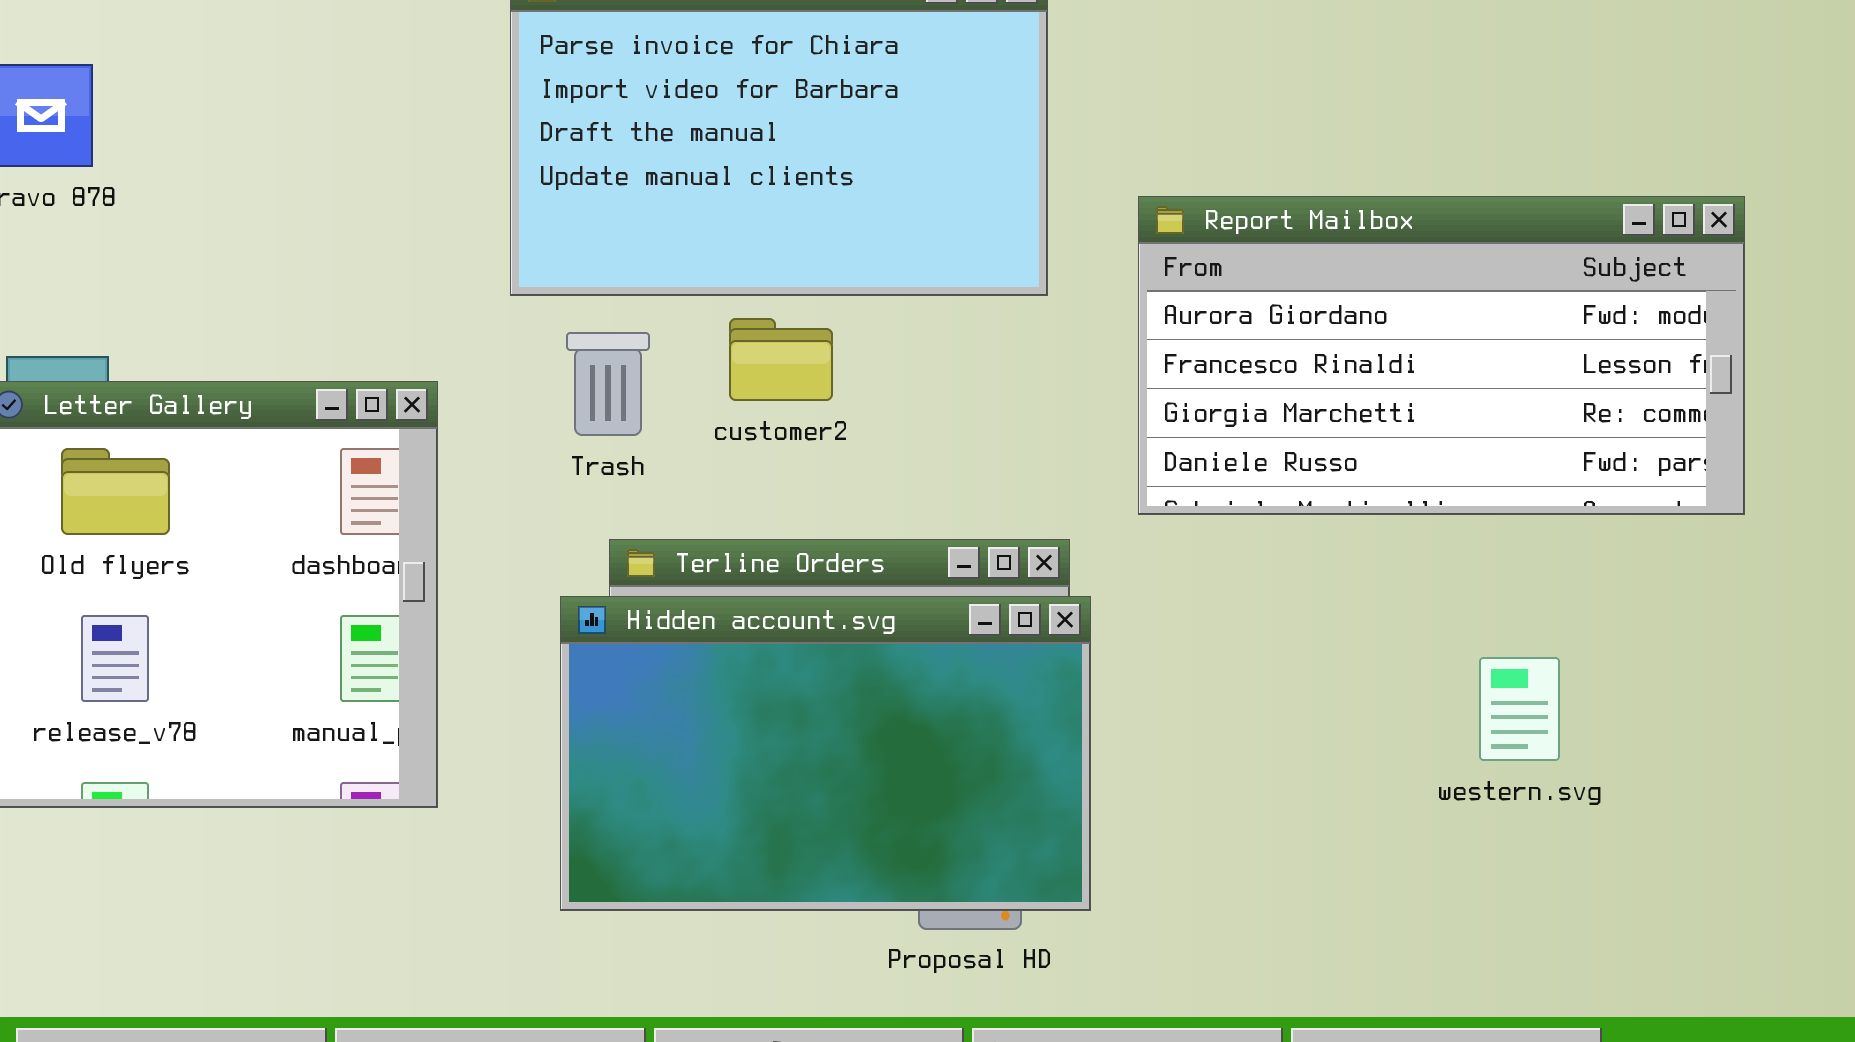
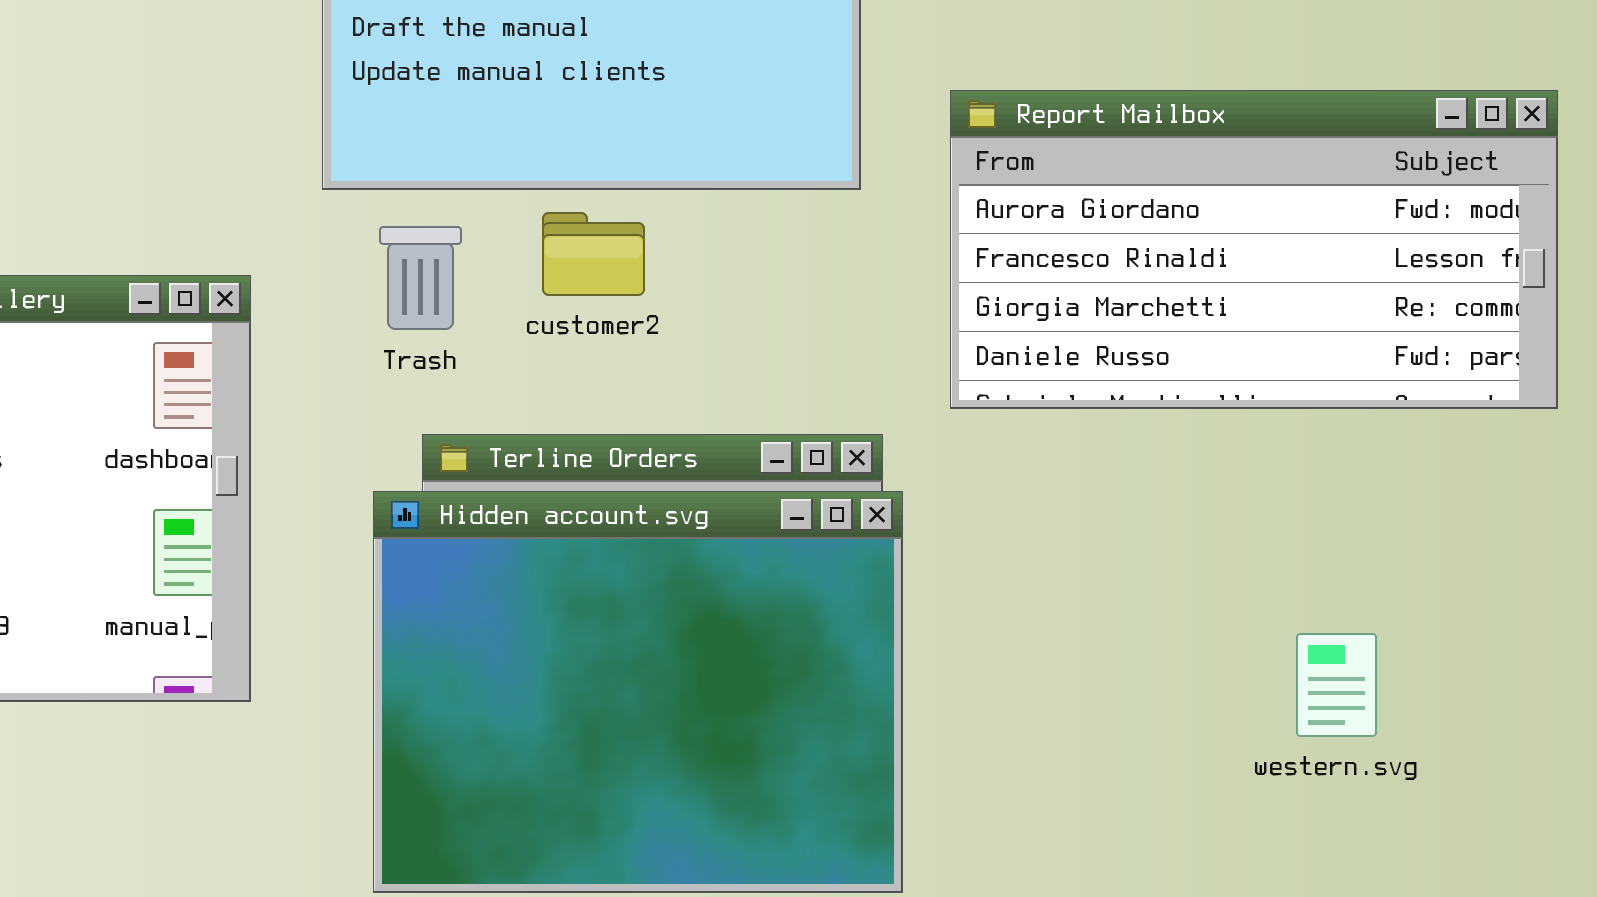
Hidden account.svg: [560,596,1091,911] -> [373,491,903,893], resized
western.svg: [1479,657,1560,761] -> [1296,633,1377,737], moved

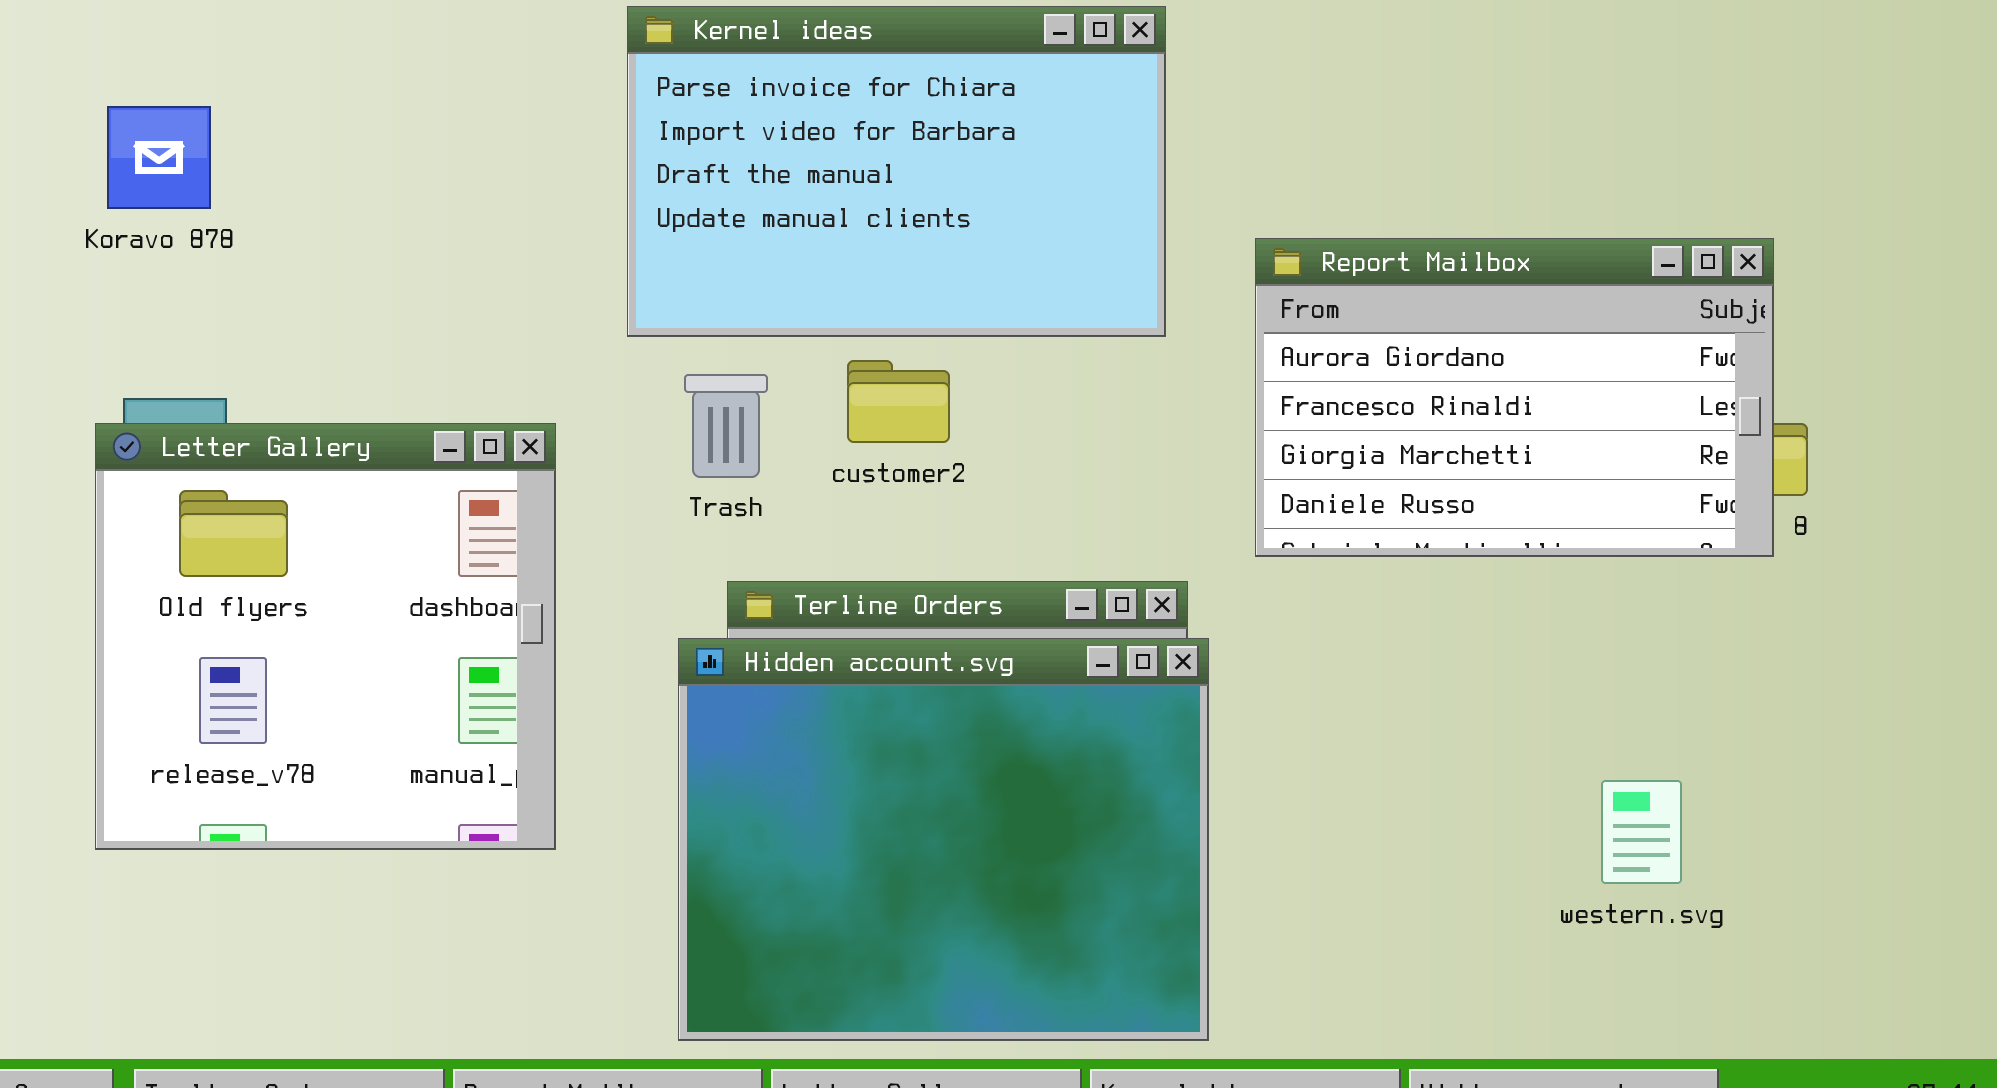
Report Mailbox: [950,90,1558,409] -> [1255,238,1774,557], resized

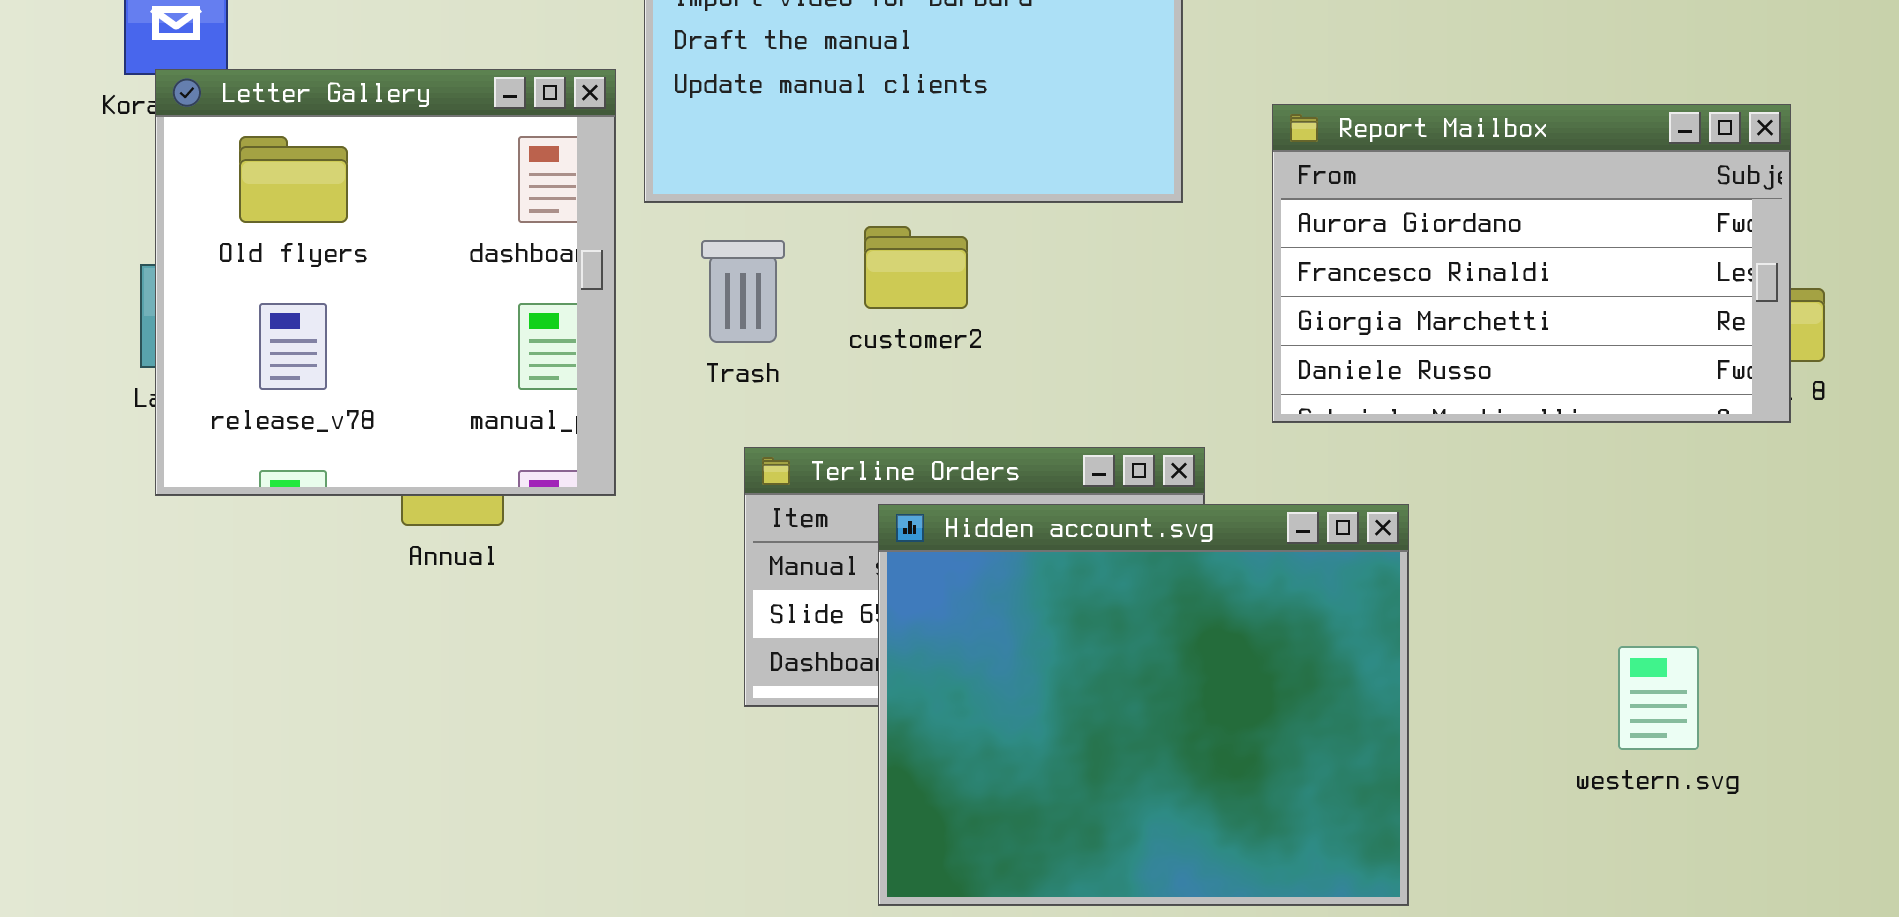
Letter Gallery: [95,423,556,850] -> [155,69,616,496], moved
Hidden account.svg: [678,638,1209,1041] -> [878,504,1409,906], moved

